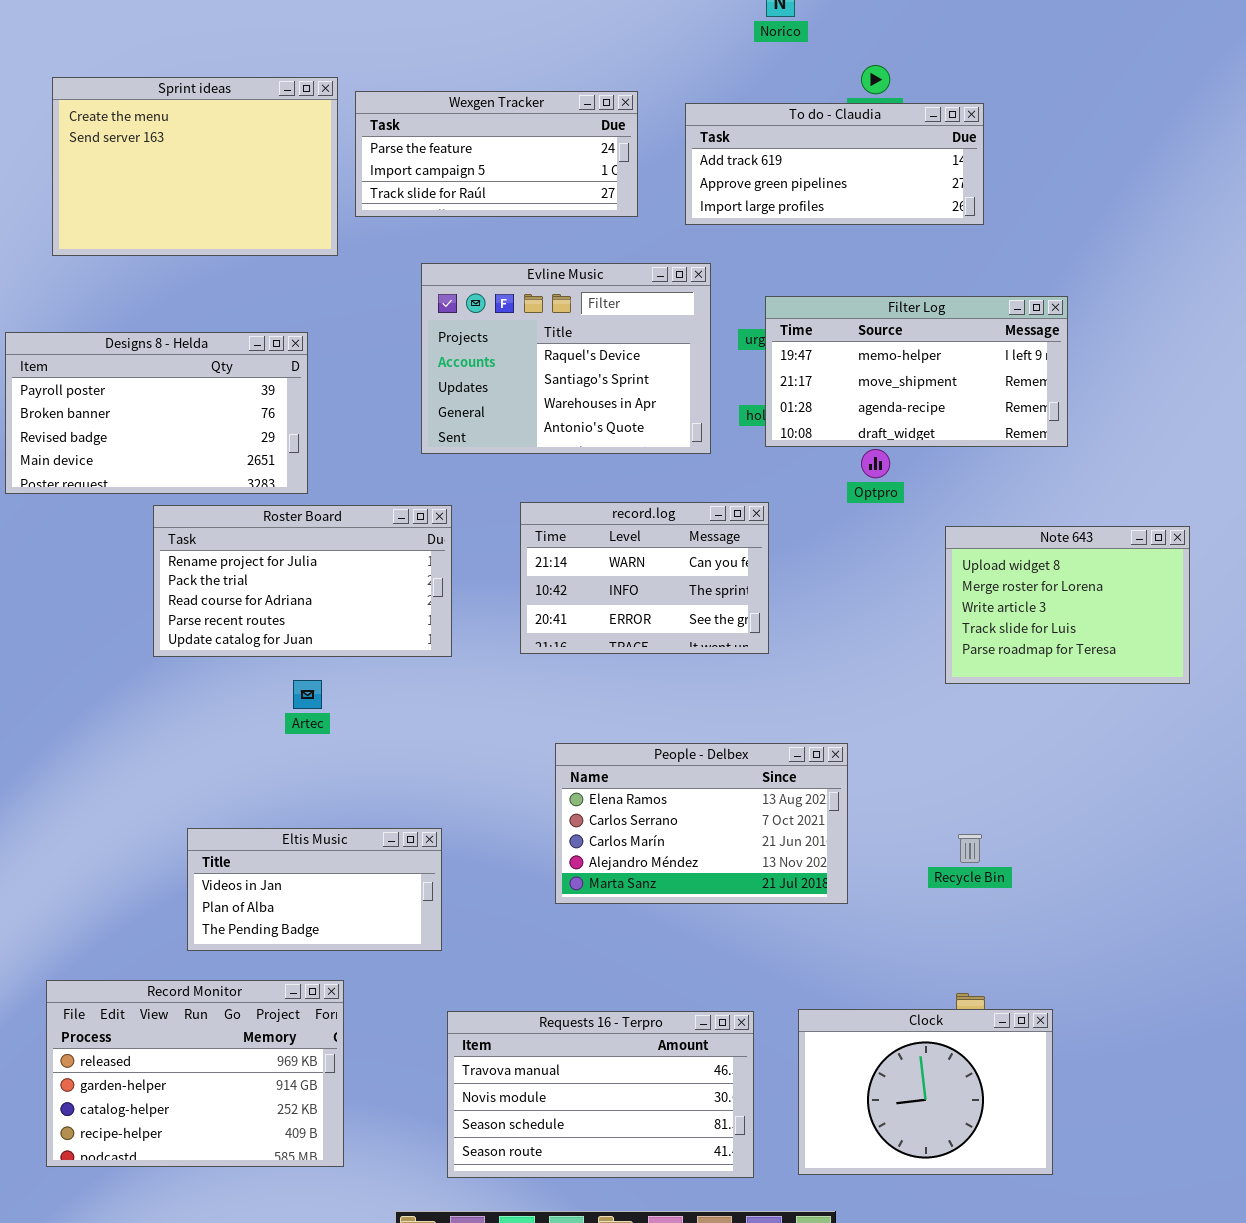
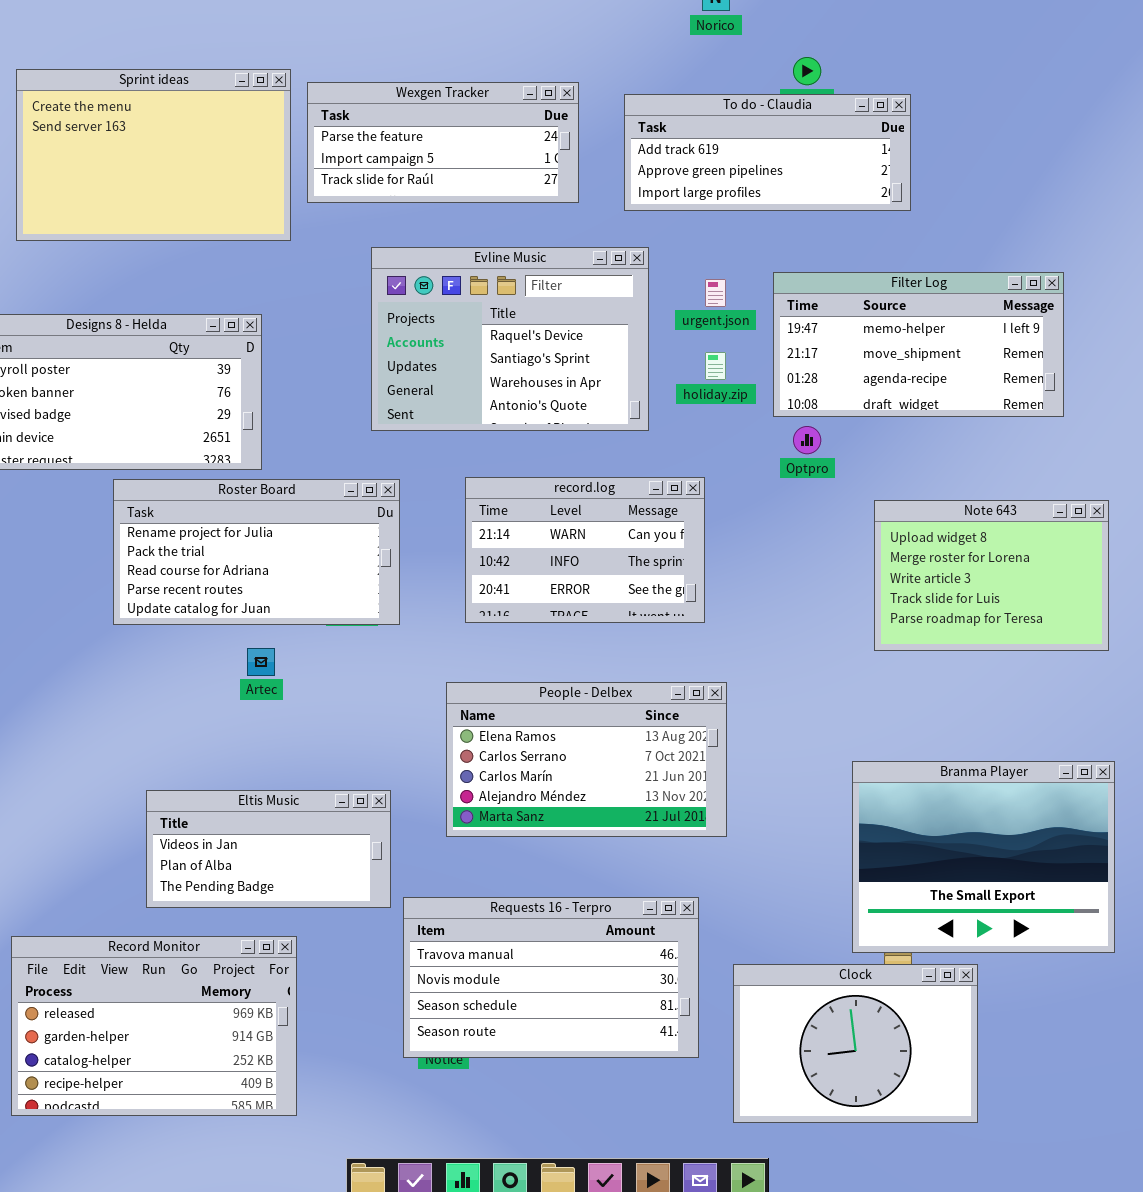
Filter Log: [765,296,1068,447] -> [773,272,1064,417], moved
People - Delbex: [555,743,848,904] -> [446,682,727,837], moved
Branma Player: none -> [852,761,1115,953], opened
Requests 16 - Terpro: [447,1011,754,1178] -> [403,897,699,1058], moved

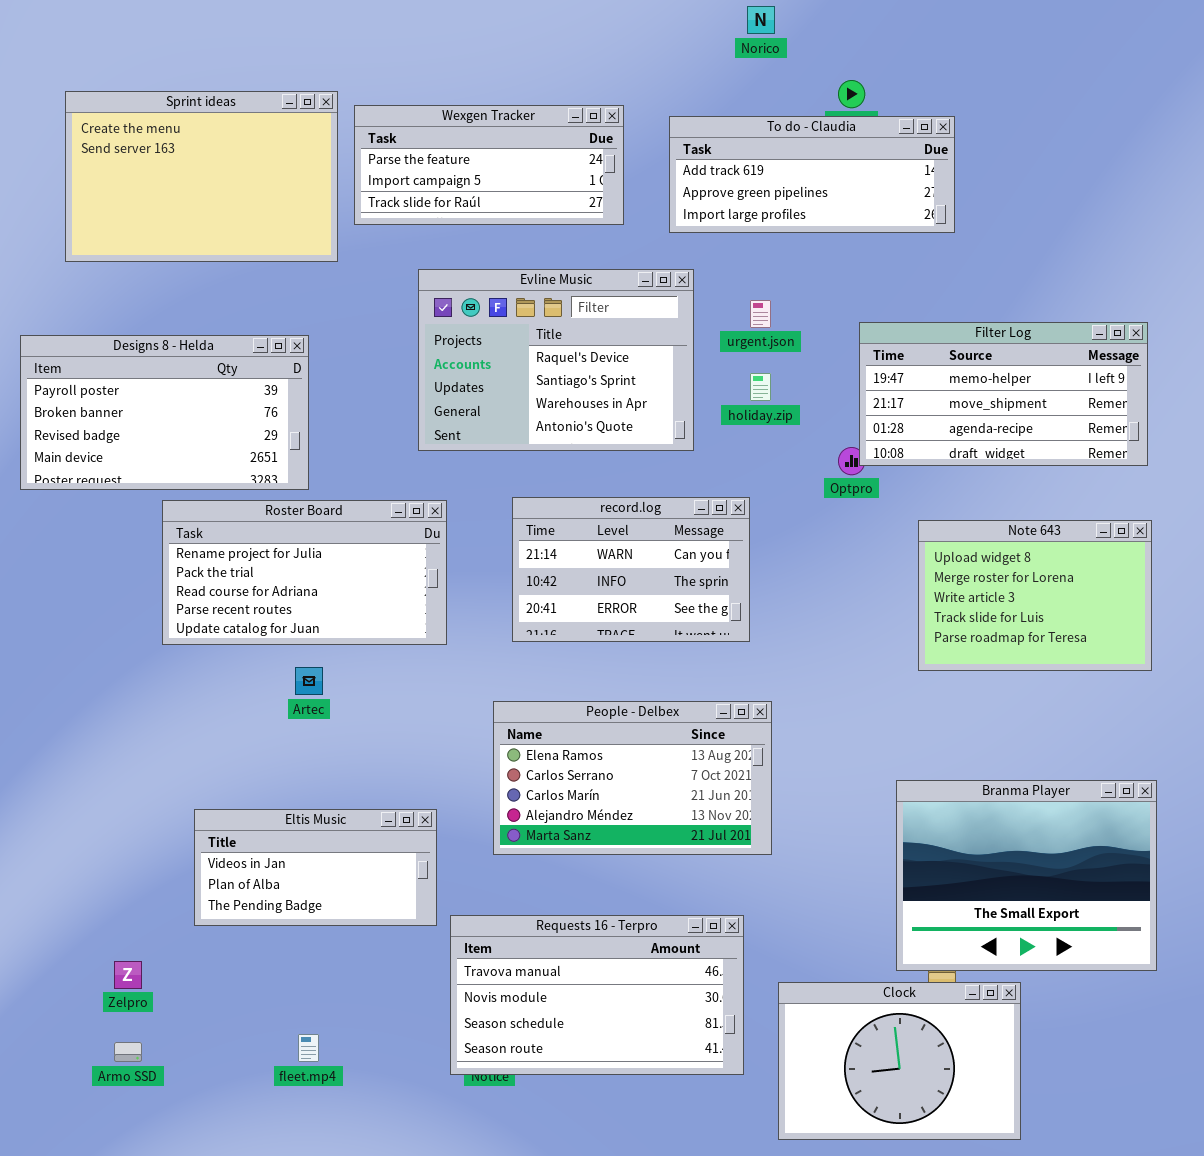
Filter Log: [773,272,1064,417] -> [859,322,1148,466], moved
Record Monitor: [11,936,297,1116] -> none, closed

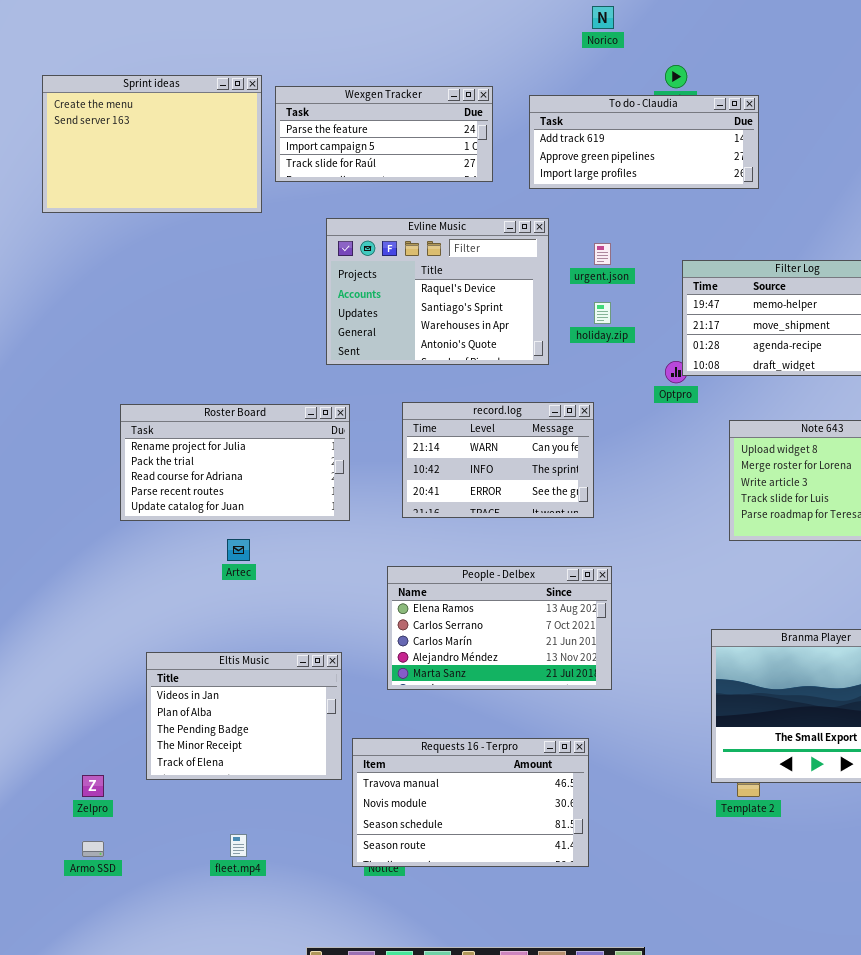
Designs 8 - Helda: [20,335,309,490] -> none, closed
Eltis Music: [194,809,437,926] -> [146,652,342,780], resized
Clock: [778,982,1021,1140] -> none, closed

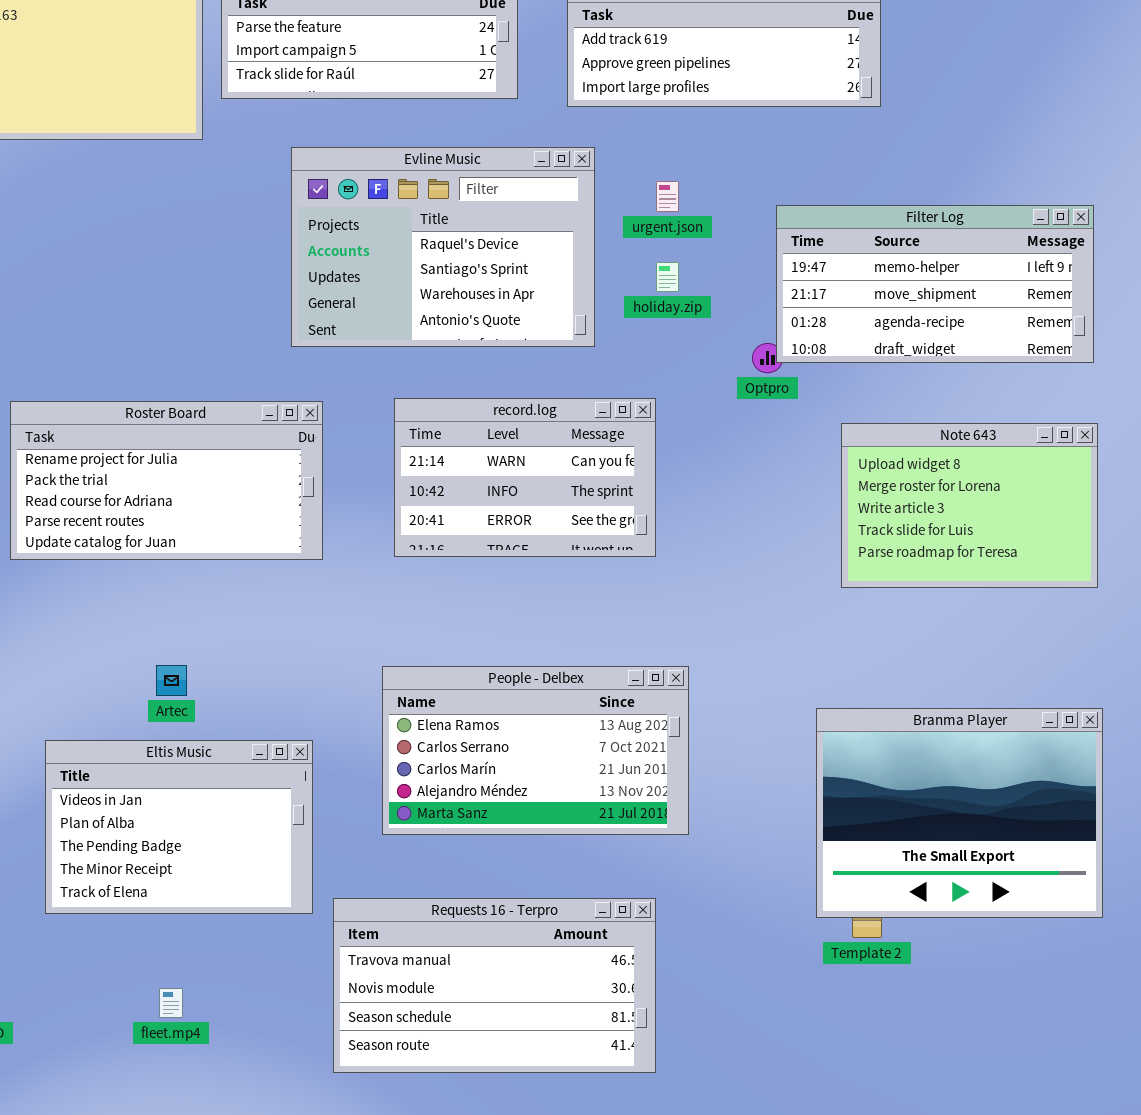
Artec: [227,539,250,561] -> [156,665,187,696], moved
People - Delbex: [387,566,612,690] -> [382,666,689,835], moved
Requests 16 - Terpro: [352,738,589,867] -> [333,898,656,1073], moved

